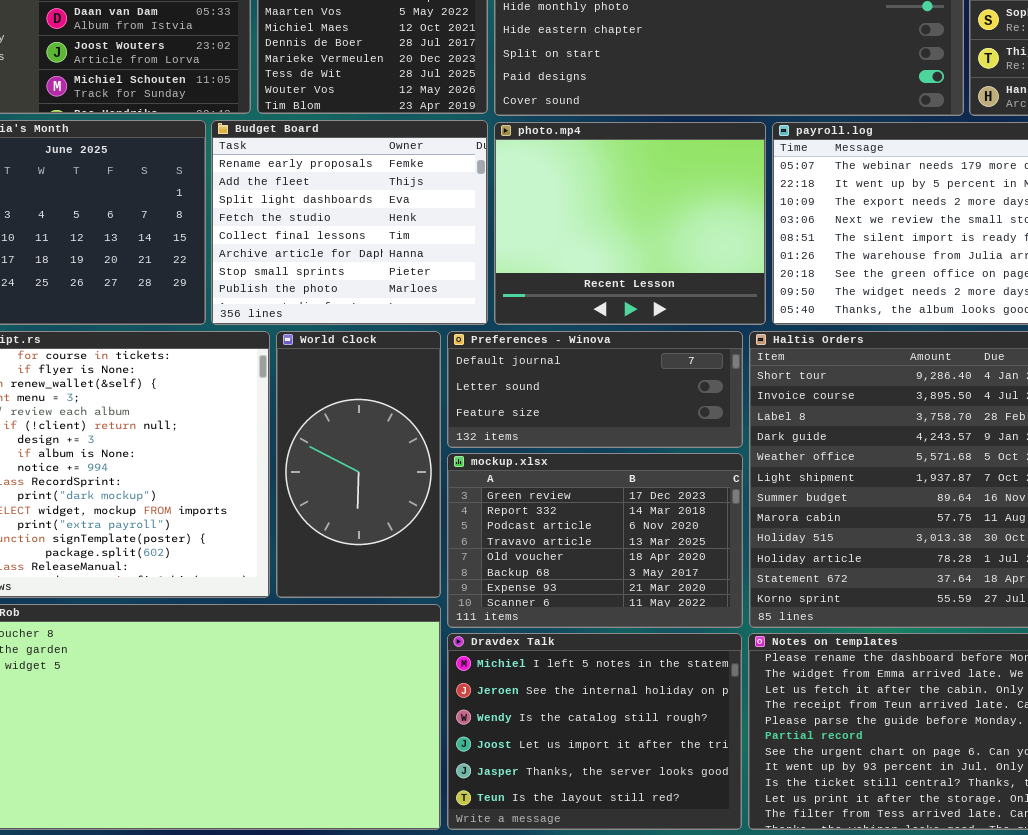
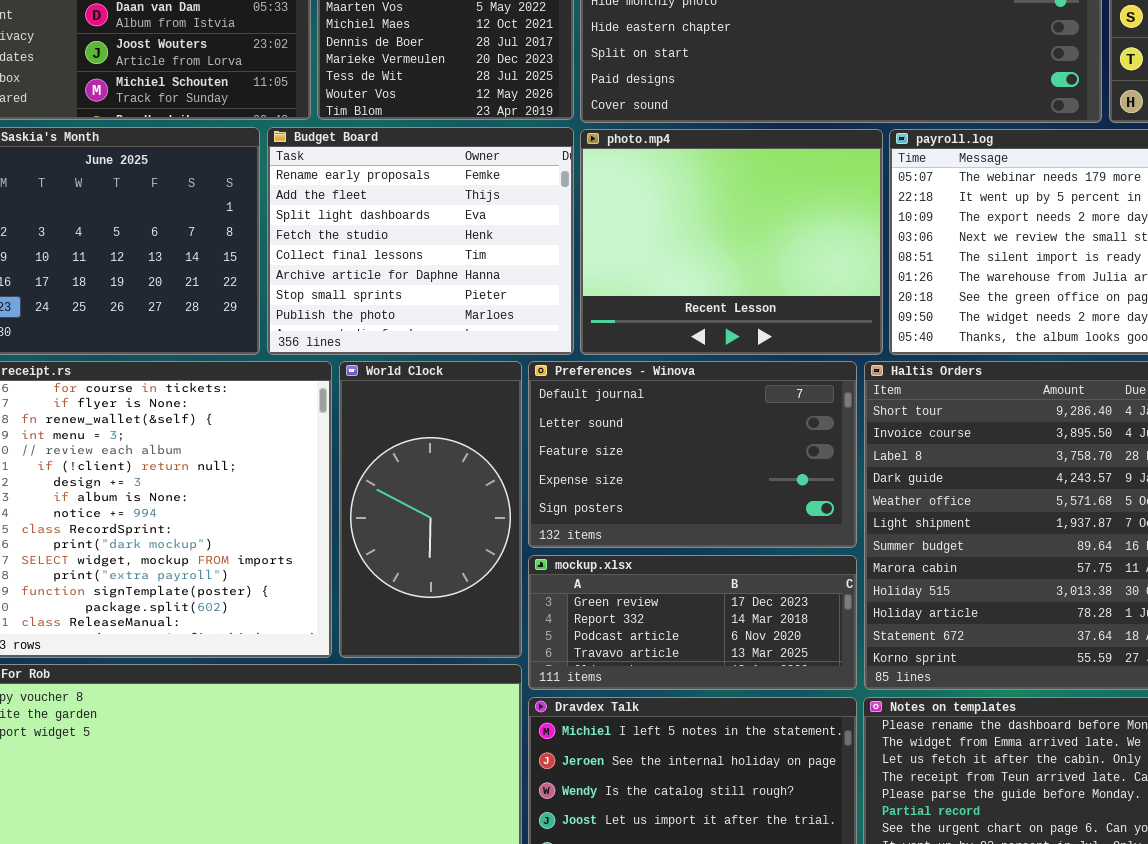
Preferences - Winova: [447,331,743,448] -> [528,361,857,548], resized
mockup.xlsx: [447,453,743,628] -> [528,555,857,690], resized

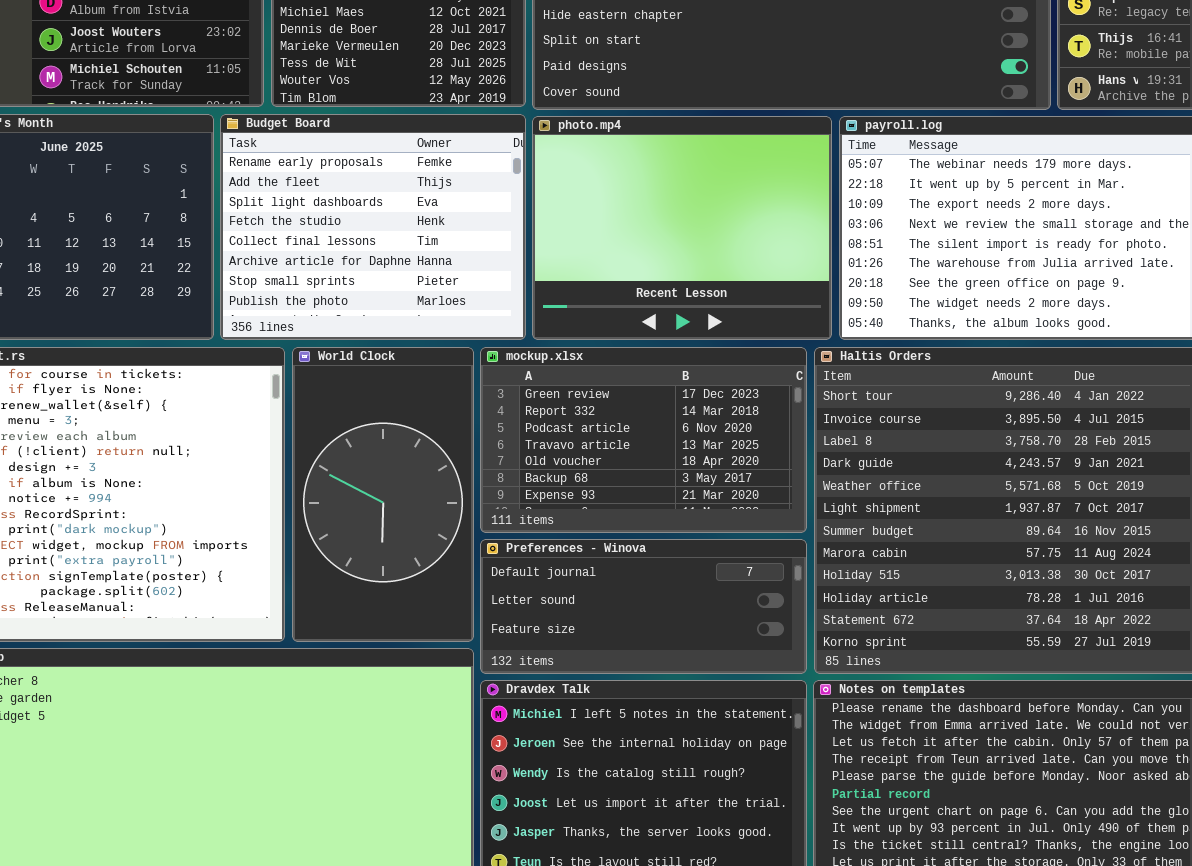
Preferences - Winova: [528,361,857,548] -> [480,539,807,674], moved, resized
mockup.xlsx: [528,555,857,690] -> [480,347,807,533], moved, resized

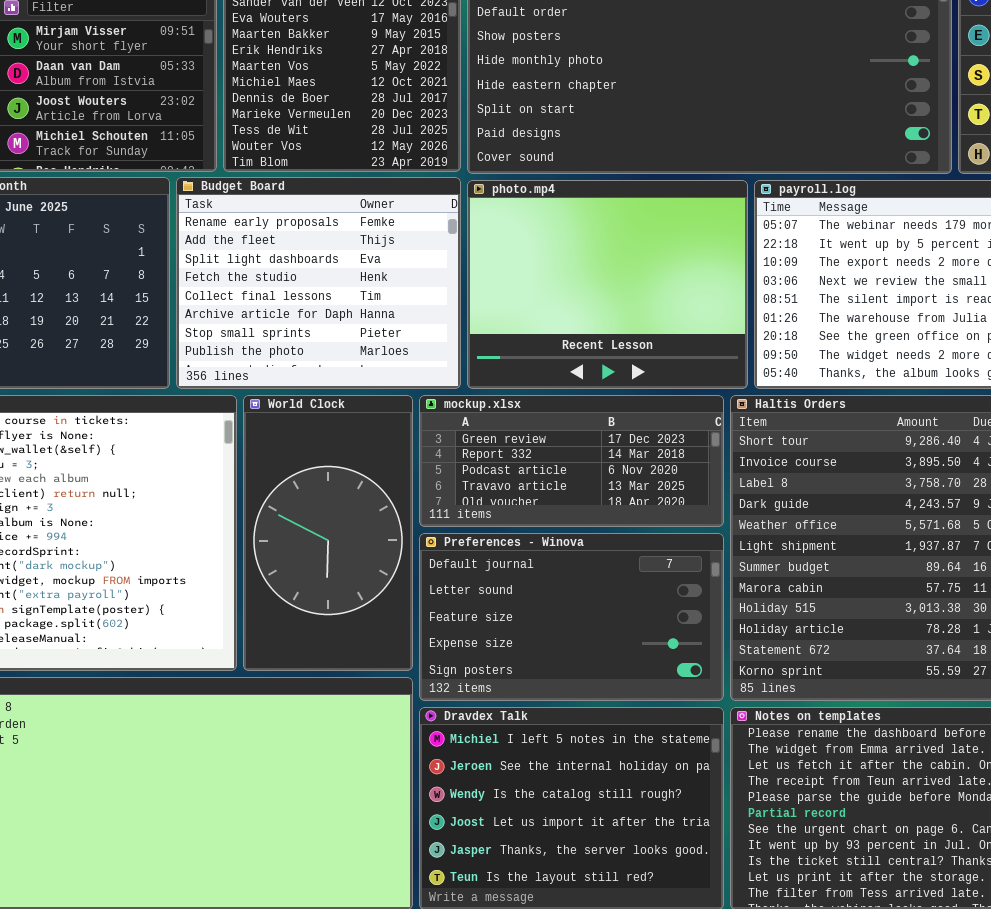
mockup.xlsx: [480,347,807,533] -> [419,395,724,527], resized
Preferences - Winova: [480,539,807,674] -> [419,533,724,701], resized

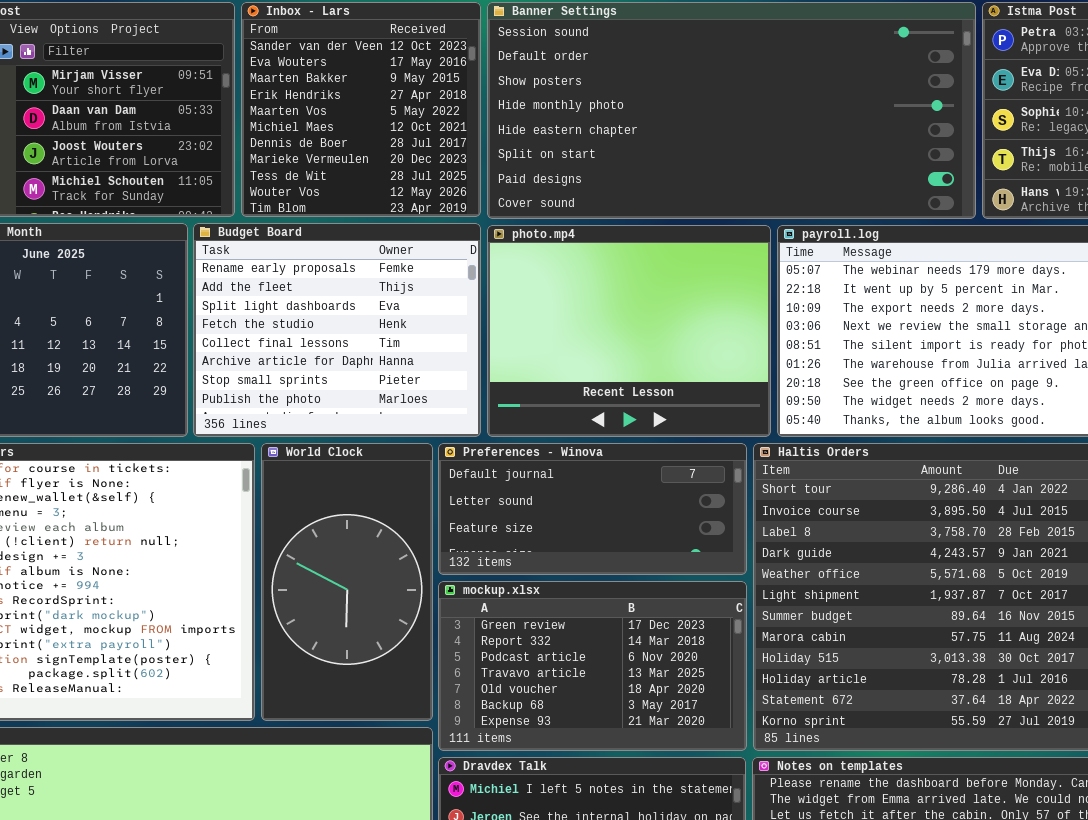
mockup.xlsx: [419,395,724,527] -> [438,581,747,751], moved, resized
Preferences - Winova: [419,533,724,701] -> [438,443,747,575], moved, resized

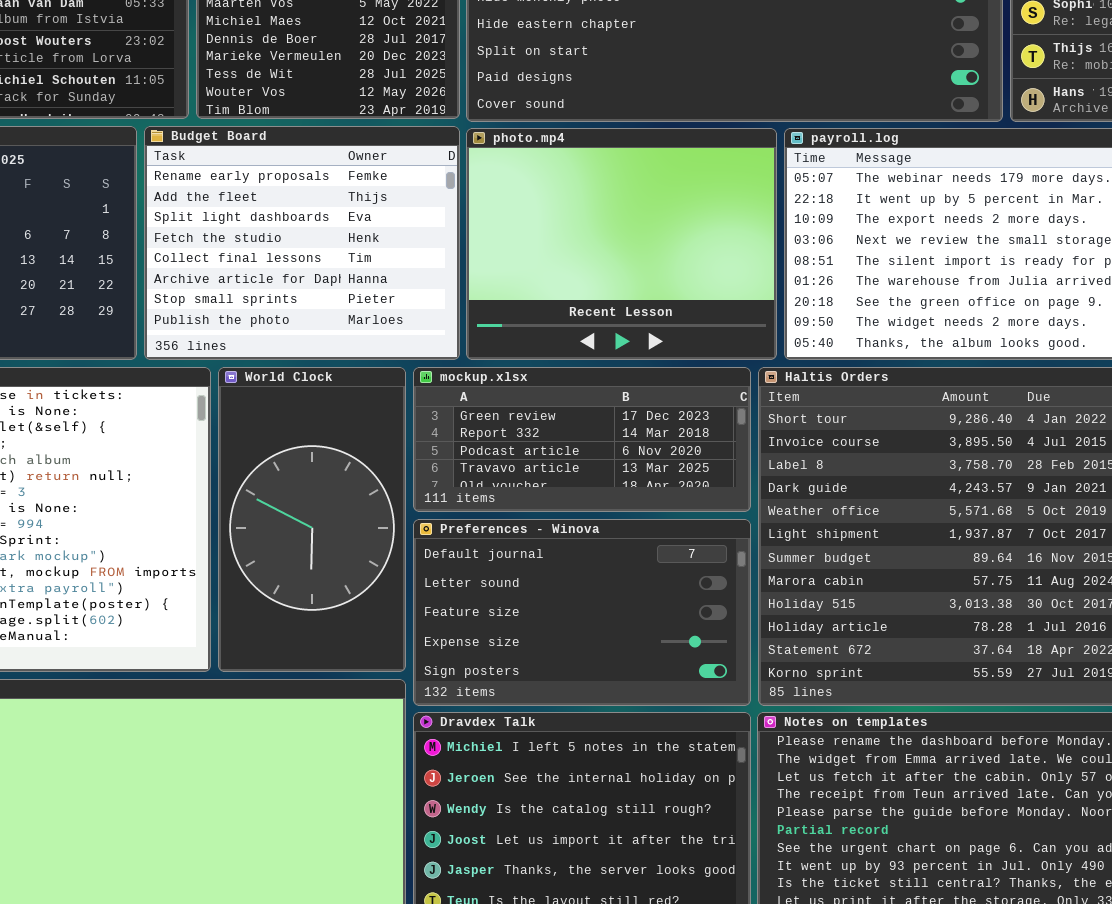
Preferences - Winova: [438,443,747,575] -> [413,519,751,706], moved, resized
mockup.xlsx: [438,581,747,751] -> [413,367,751,512], moved, resized

